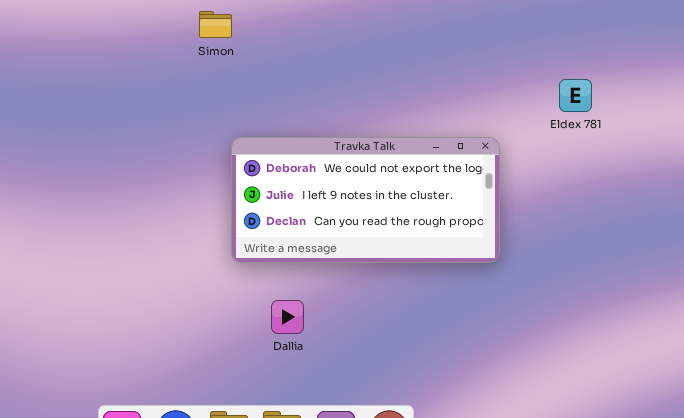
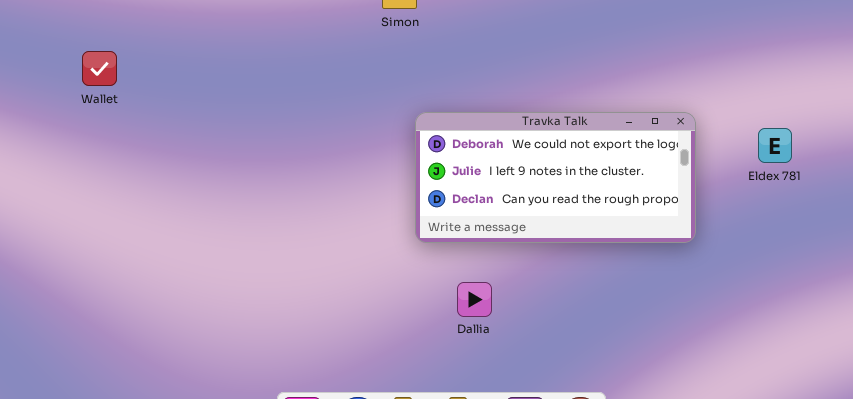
Eldex 781: [559,79,592,112] -> [758,128,792,163], moved

